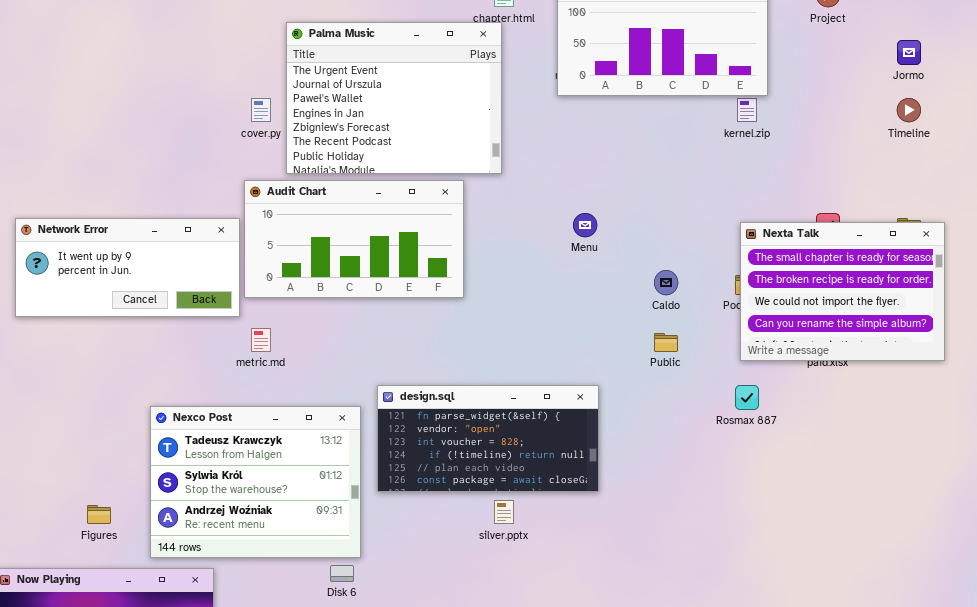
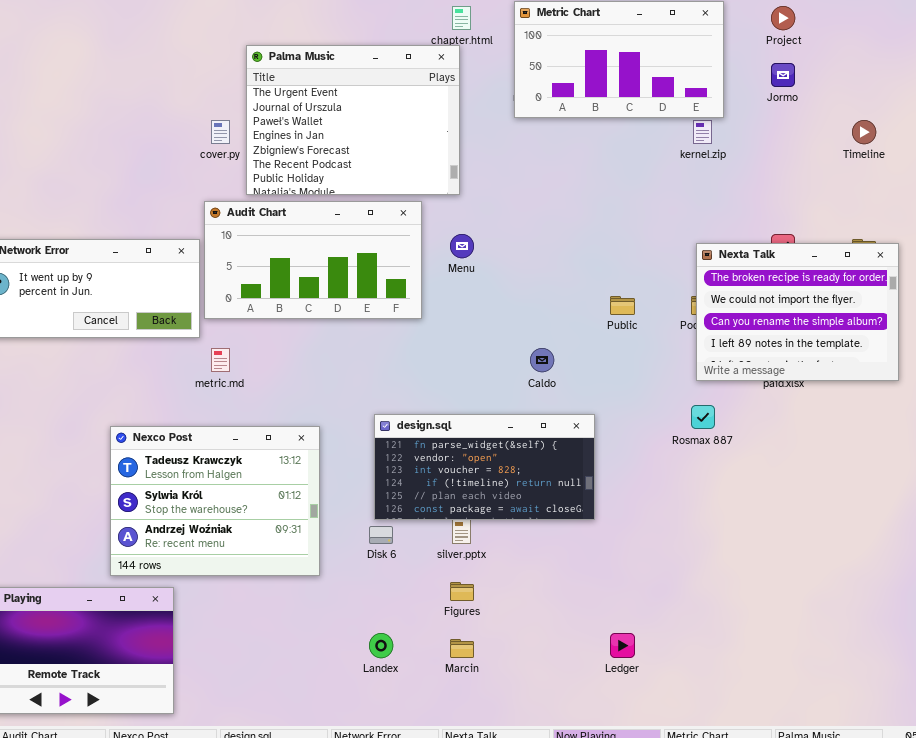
Jormo: [897,40,921,65] -> [771,63,795,87], moved
Menu: [573,213,597,237] -> [450,234,474,258], moved
Nexta Talk: [740,222,945,361] -> [696,243,899,381], scrolled down 1 row
Caldo: [654,270,678,295] -> [530,348,554,372], moved
Public: [654,333,678,352] -> [610,296,635,315], moved
design.sql: [377,385,599,492] -> [374,414,595,520], moved
Figures: [87,505,111,524] -> [450,582,474,601], moved
Disk 6: [330,565,354,582] -> [369,526,393,544], moved

